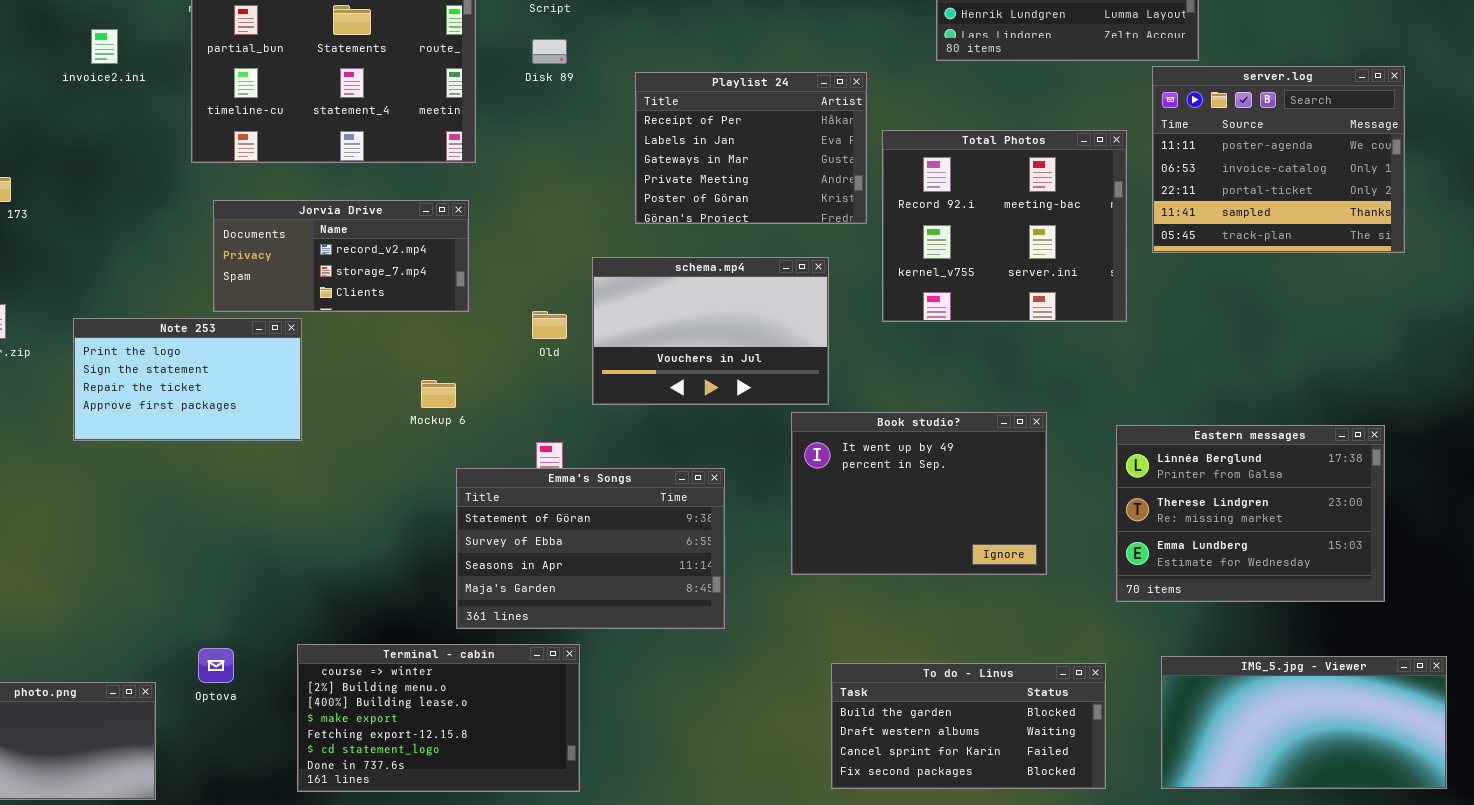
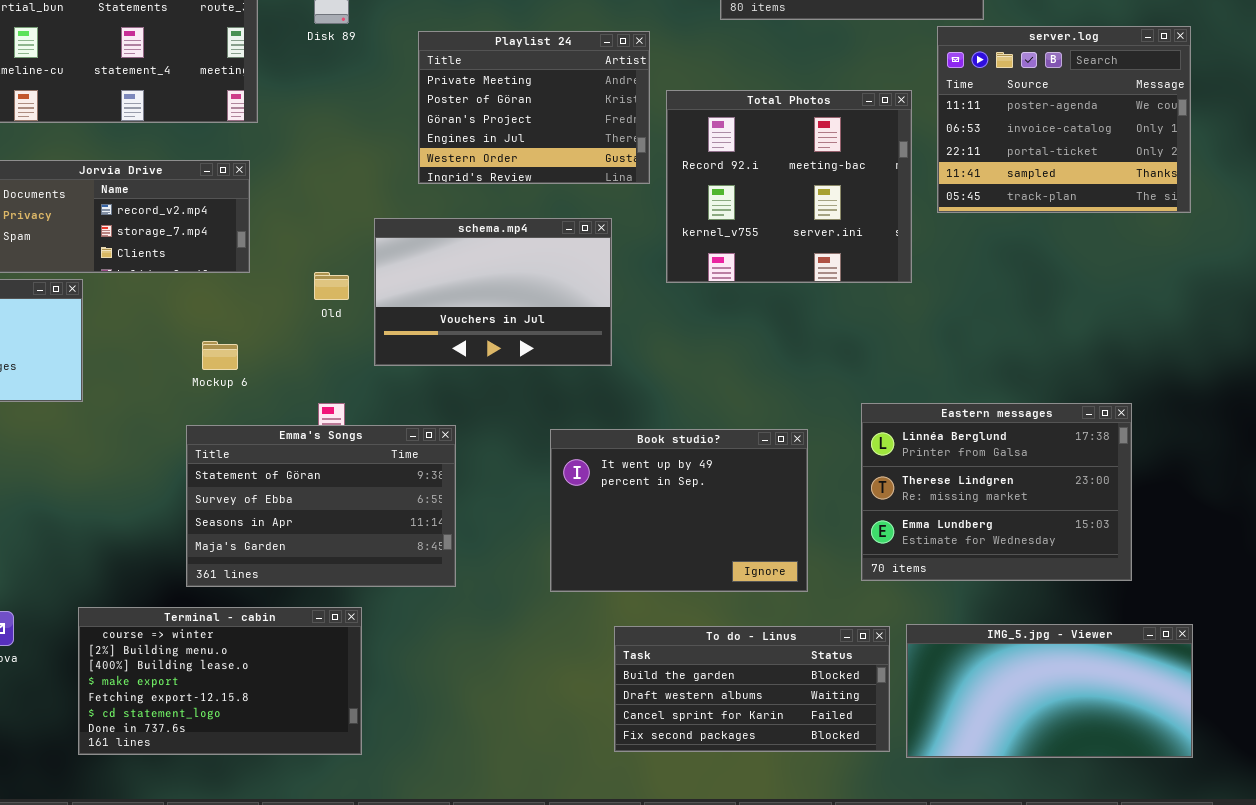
Playlist 24: [635,72,867,224] -> [418,31,650,184], scrolled down 3 rows
Book studio?: [791,412,1047,575] -> [550,429,808,592], moved
Eastern messages: [1116,425,1385,602] -> [861,403,1132,581], moved
Emma's Songs: [456,468,725,629] -> [186,425,456,587], moved
IMG_5.jpg - Viewer: [1161,656,1447,789] -> [906,624,1193,758], moved

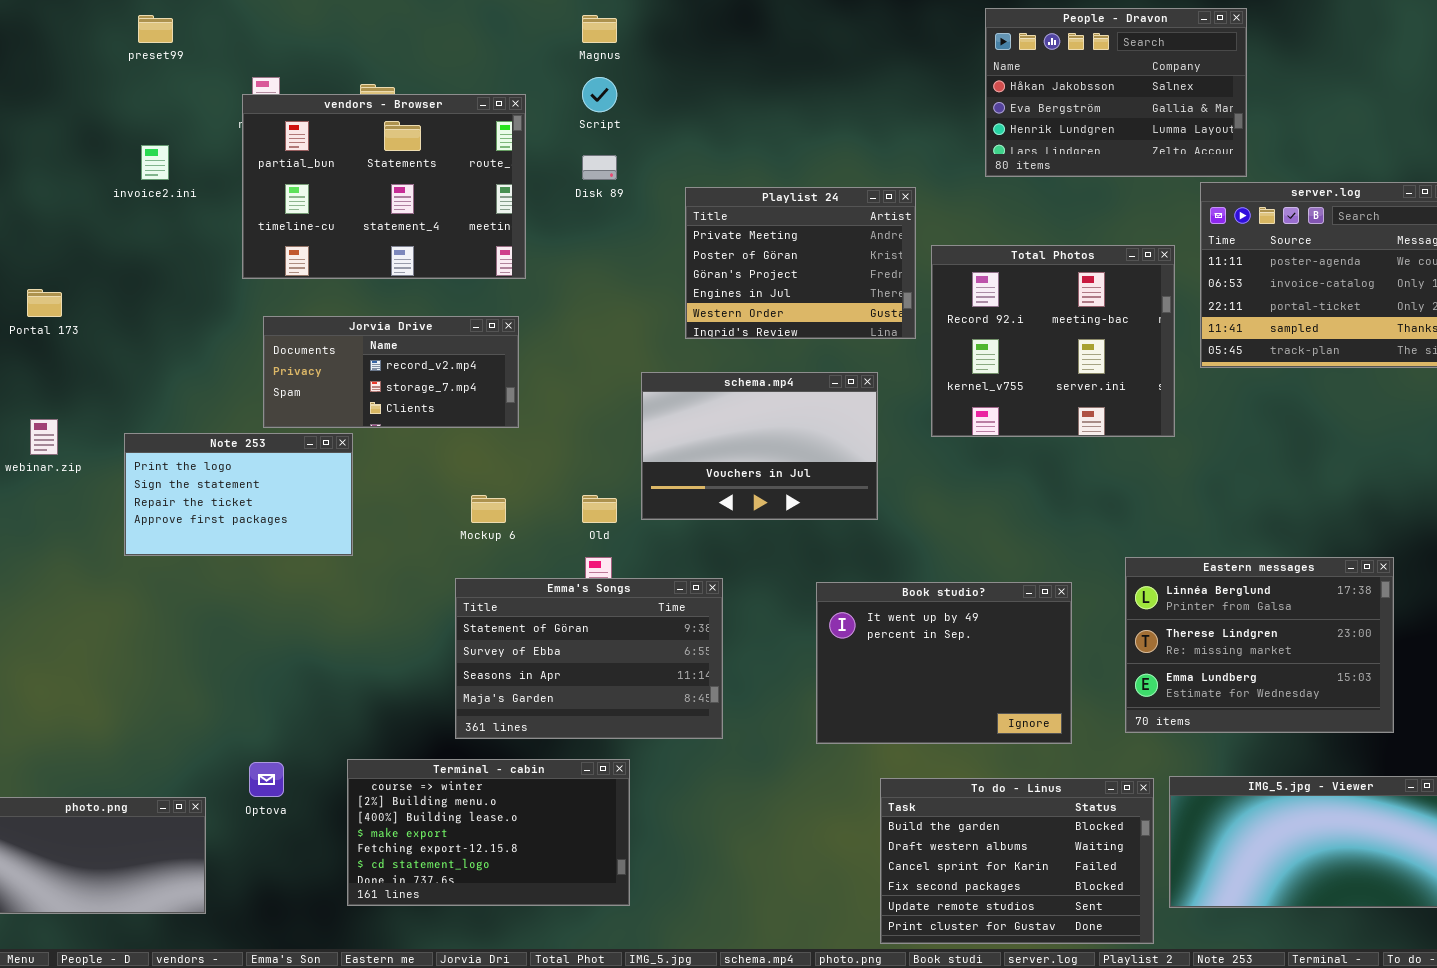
Old: [314,272,349,300] -> [582,495,617,523], moved
To do - Linus: [614,626,890,752] -> [880,778,1154,944], resized

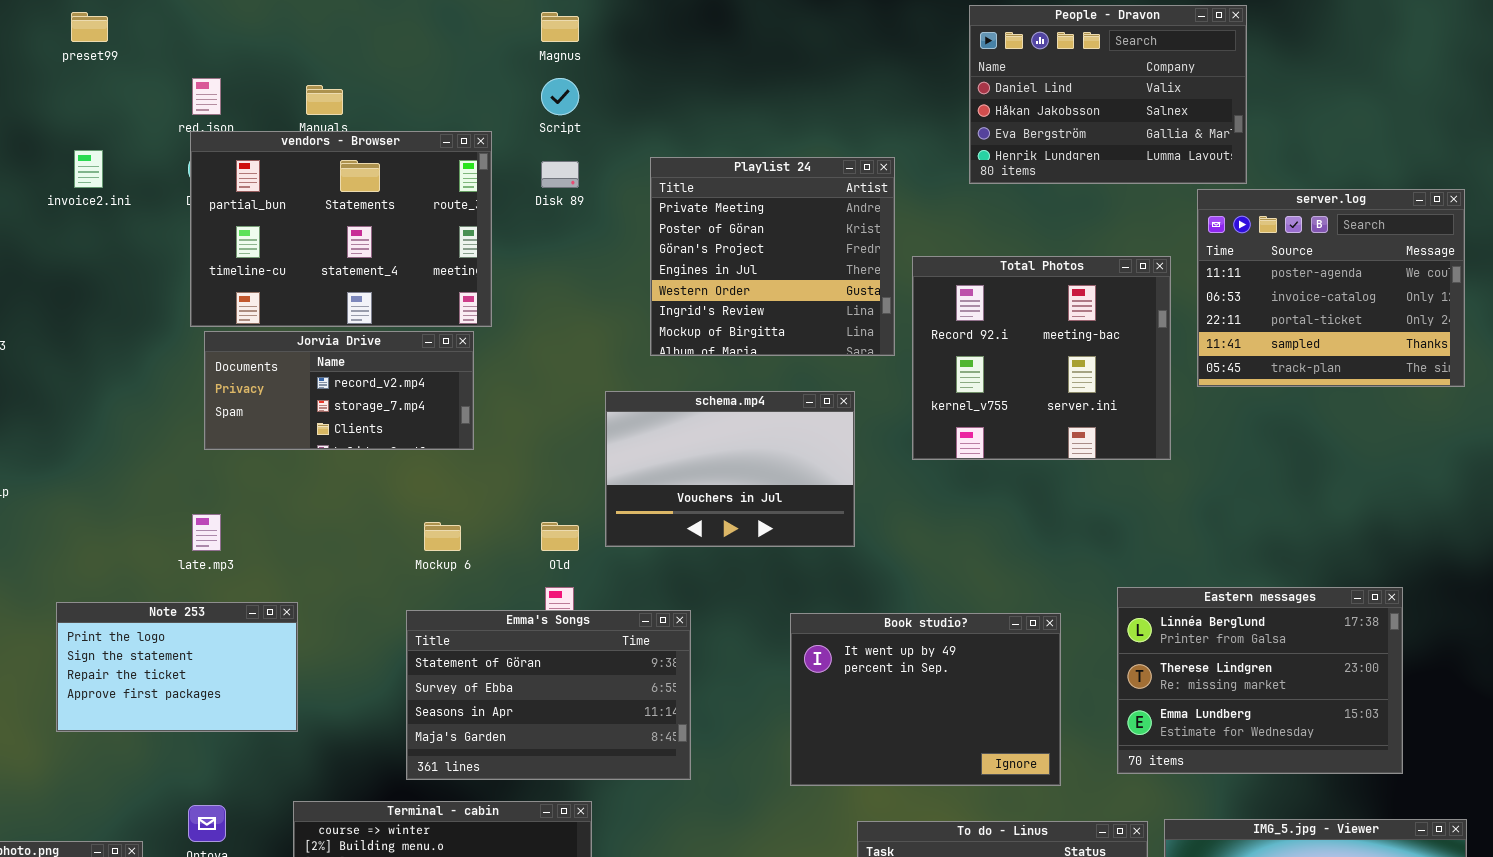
People - Dravon: [985,8,1247,177] -> [969,5,1247,184], scrolled up 1 row
vendors - Browser: [242,94,526,279] -> [190,131,492,327], moved
Playlist 24: [685,187,916,339] -> [650,157,895,356], resized
Note 253: [124,433,353,556] -> [56,602,298,732], moved

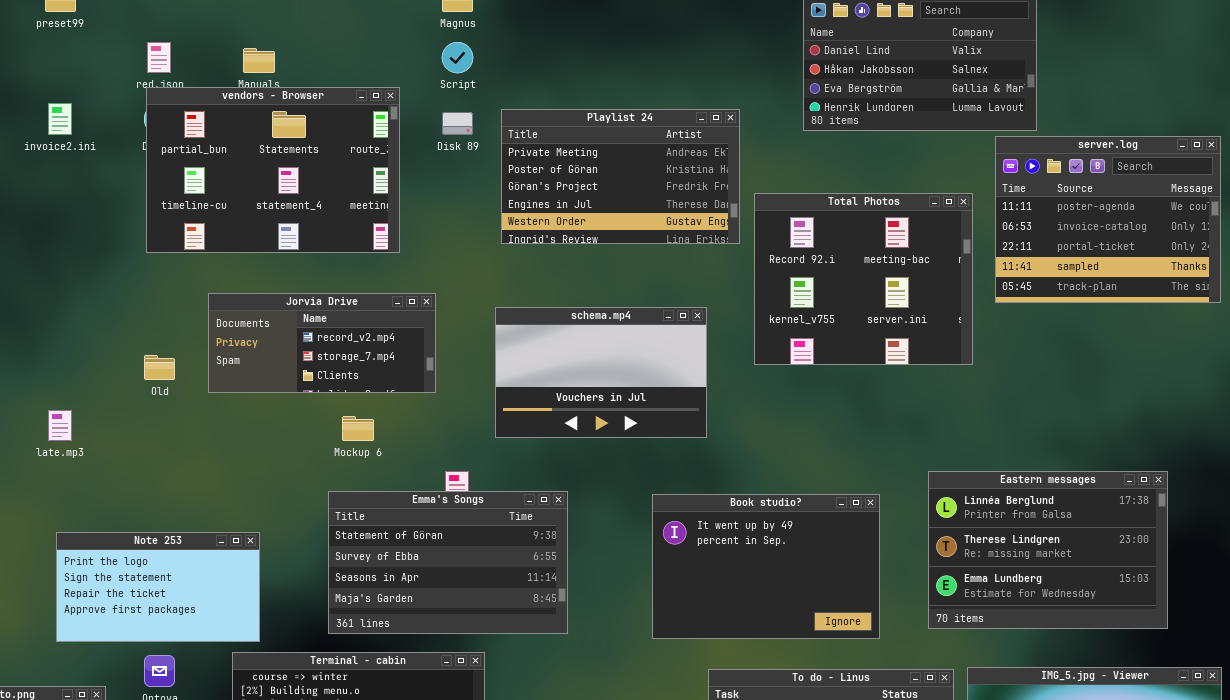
Playlist 24: [650,157,895,356] -> [501,109,740,244], resized
Jorvia Drive: [204,331,474,450] -> [208,293,436,393], moved
late.mp3: [192,514,221,551] -> [48,410,72,441], moved
Old: [541,522,579,551] -> [144,355,175,380], moved
Note 253: [56,602,298,732] -> [56,532,260,642], moved

